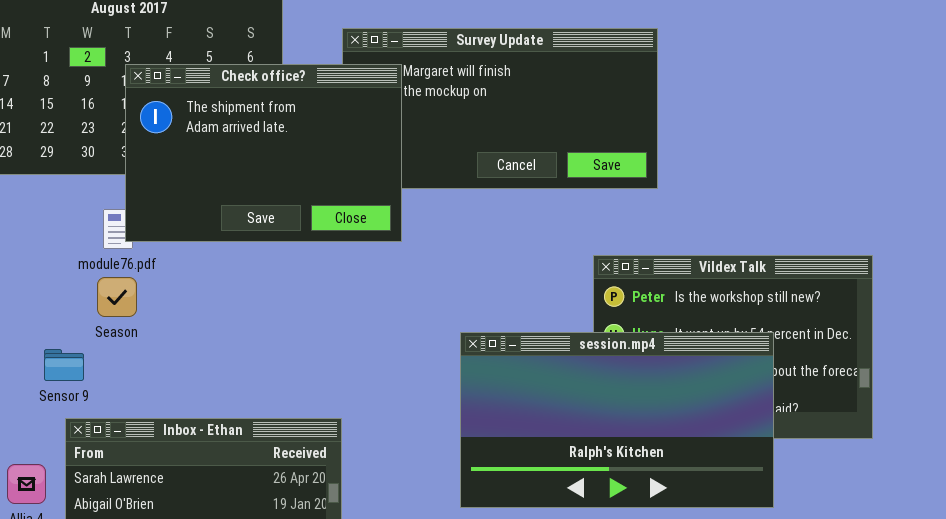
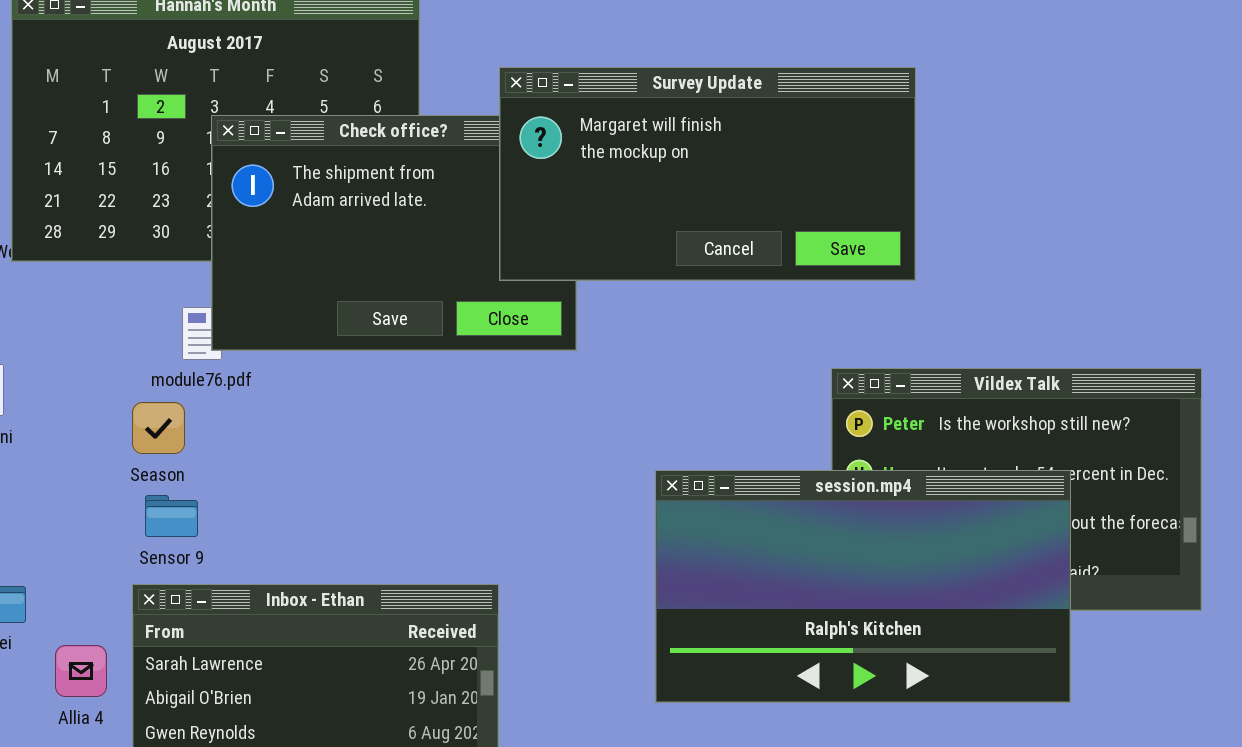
Survey Update: [342,28,658,189] -> [499,67,916,281], raised
Season: [97,277,137,317] -> [132,402,185,454], moved
Sensor 9: [44,349,84,381] -> [145,495,198,537], moved

